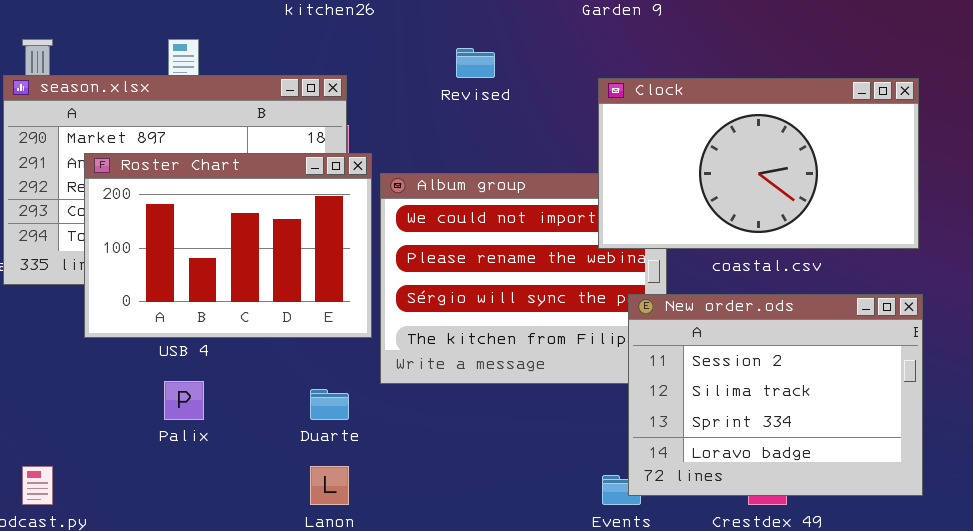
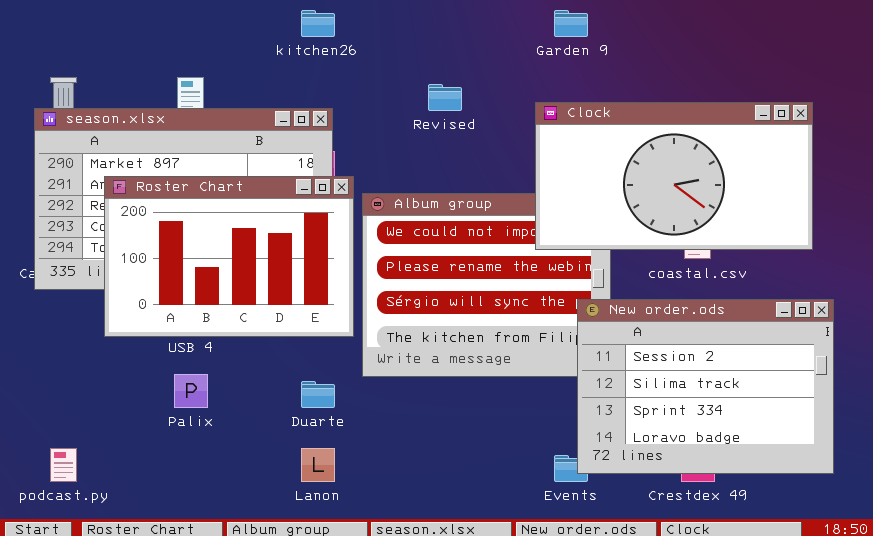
Clock: [598,78,919,249] -> [535,102,813,250], moved

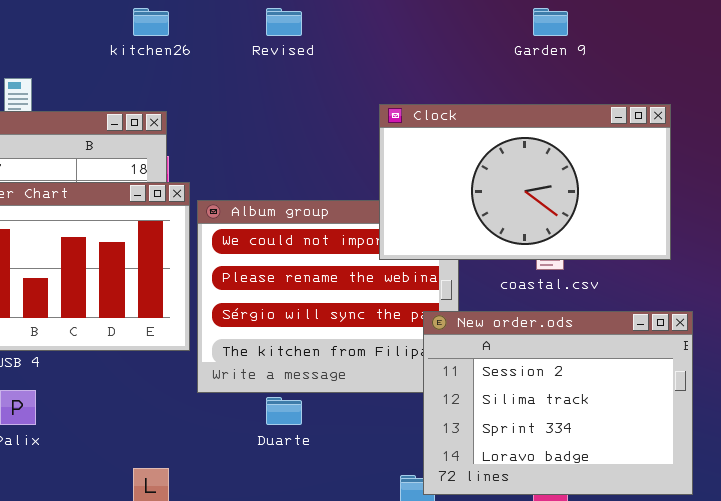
Garden 9: [554,10,588,37] -> [533,8,568,36], moved
Revised: [428,84,462,111] -> [266,8,302,36], moved
Duarte: [301,381,335,408] -> [266,397,302,425], moved

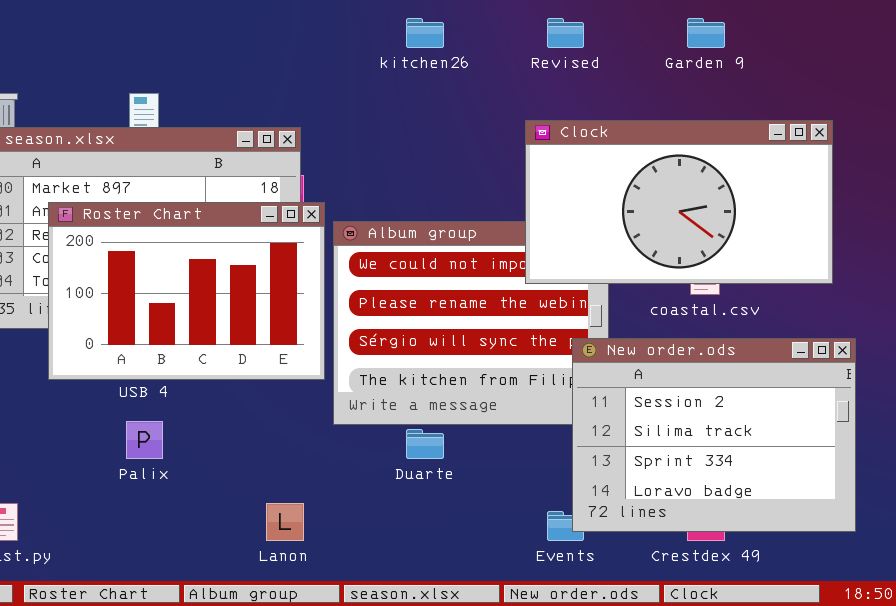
kitchen26: [133,8,169,36] -> [406,18,444,48], moved
Revised: [266,8,302,36] -> [547,18,584,48], moved

